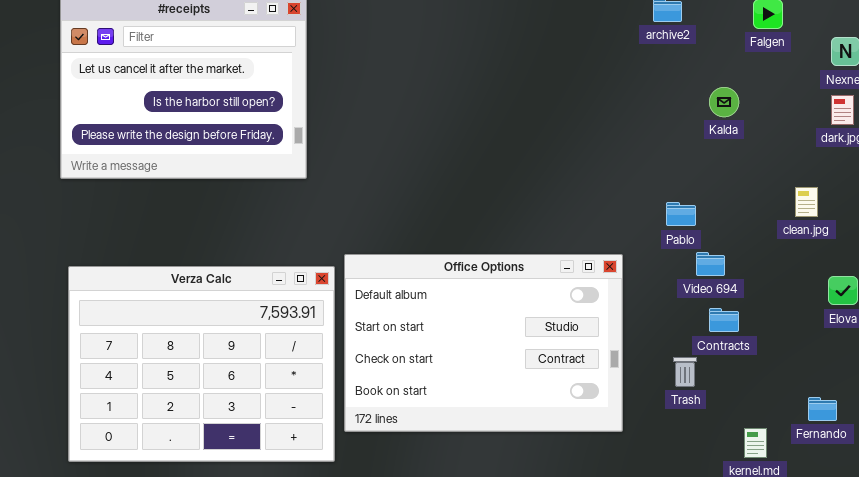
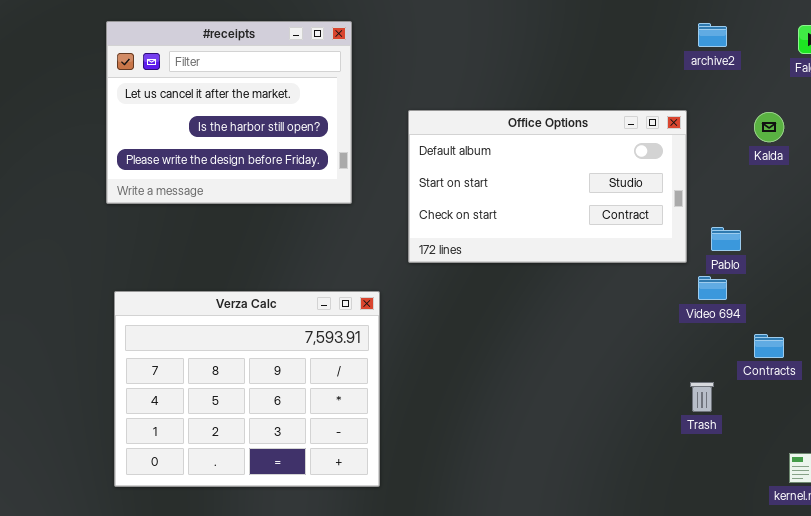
Video 694: [696,252,725,276] -> [698,276,727,300], moved
Office Options: [344,254,623,432] -> [408,110,687,263], moved, resized
Trash: [673,357,697,387] -> [690,382,714,412], moved

